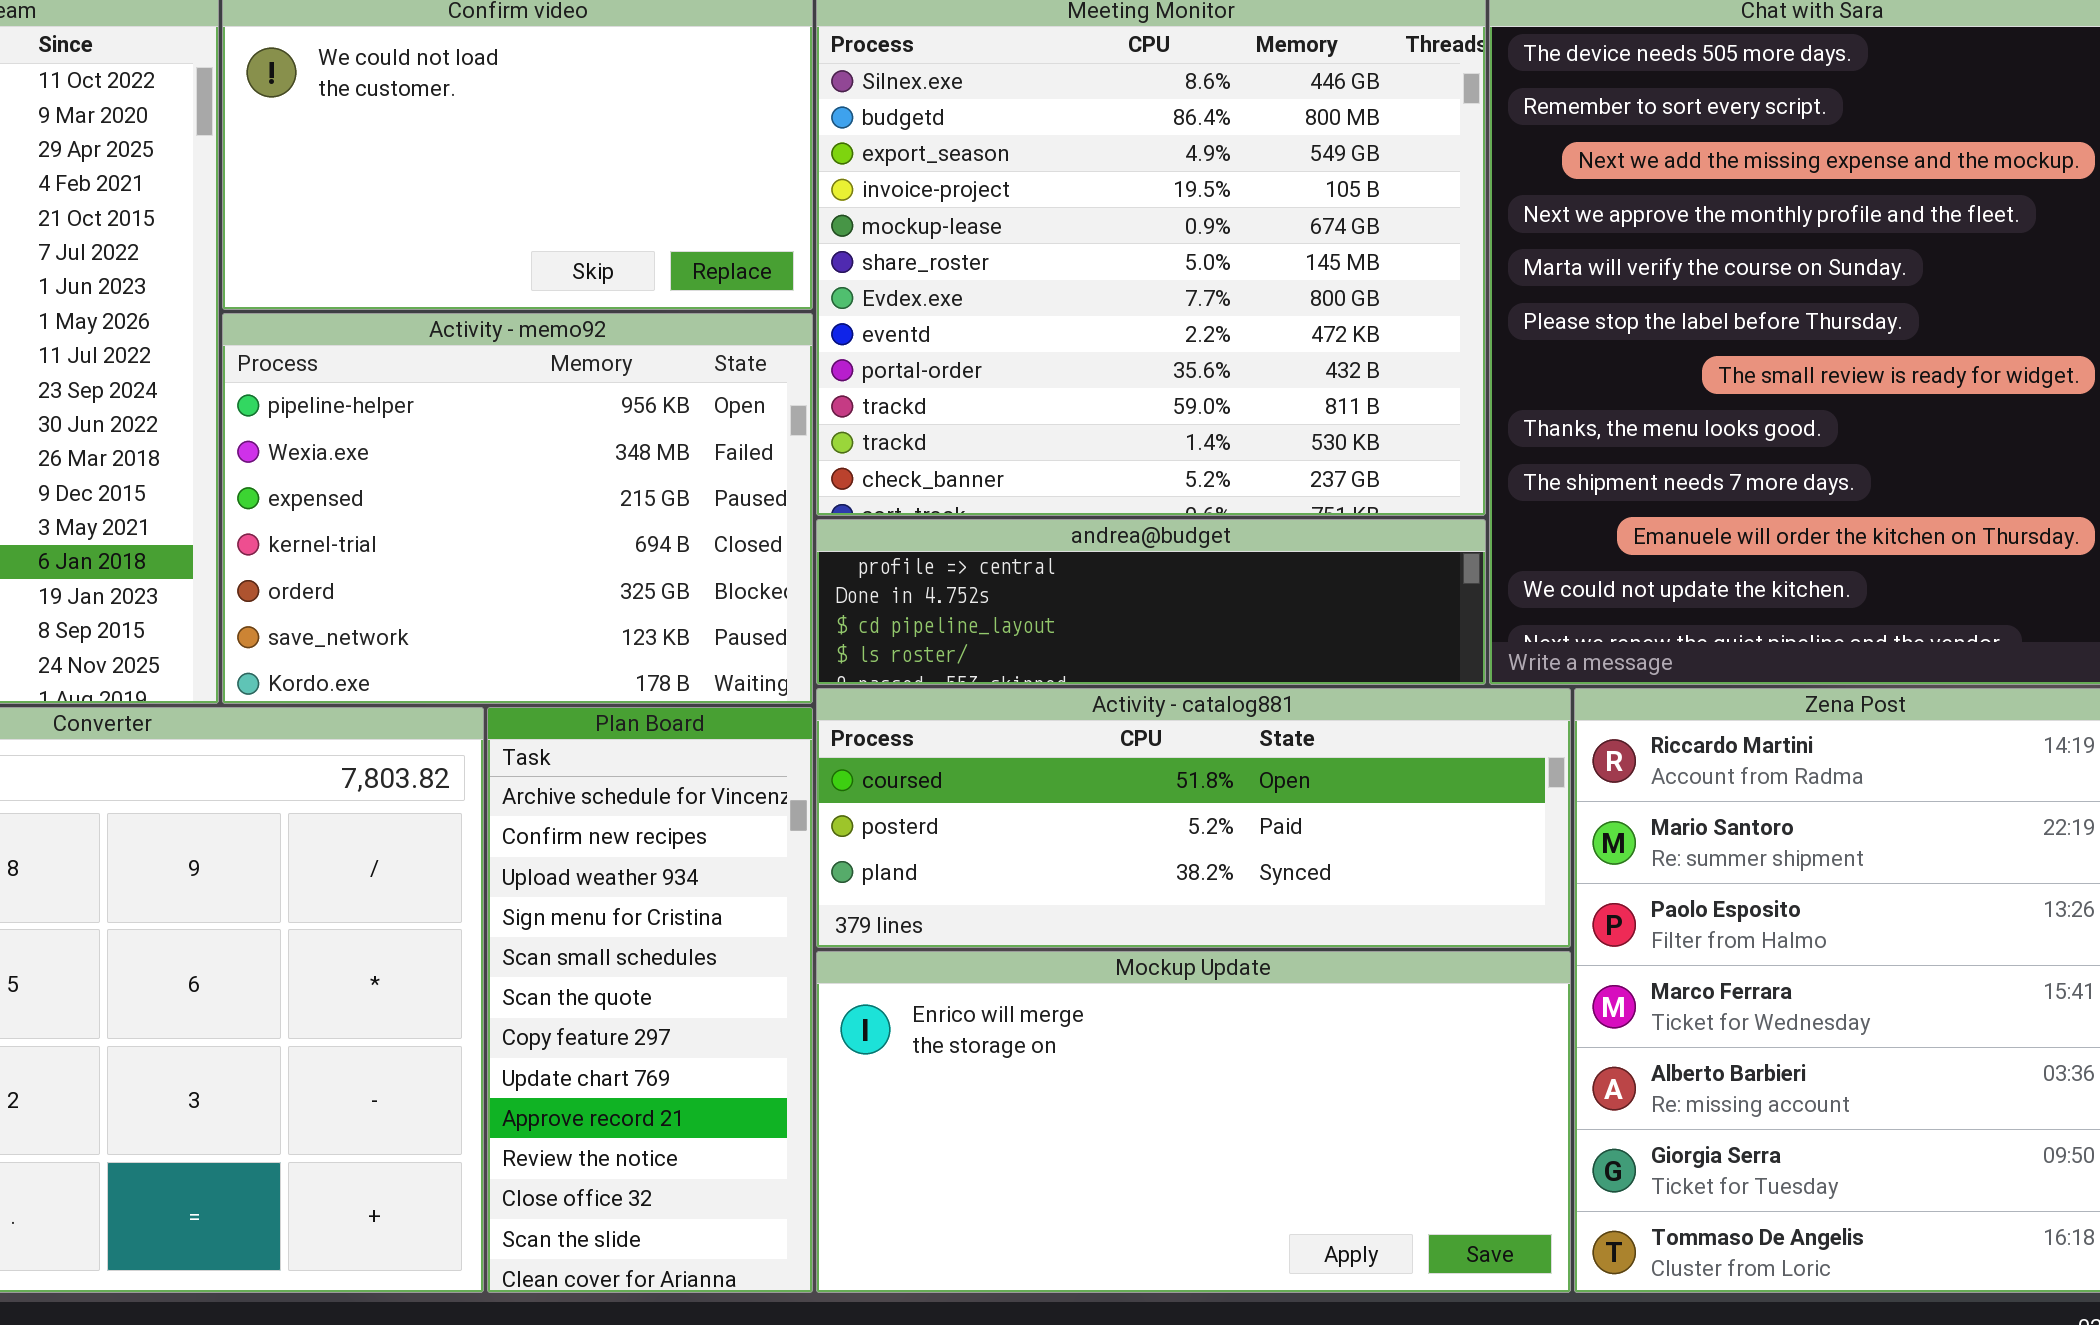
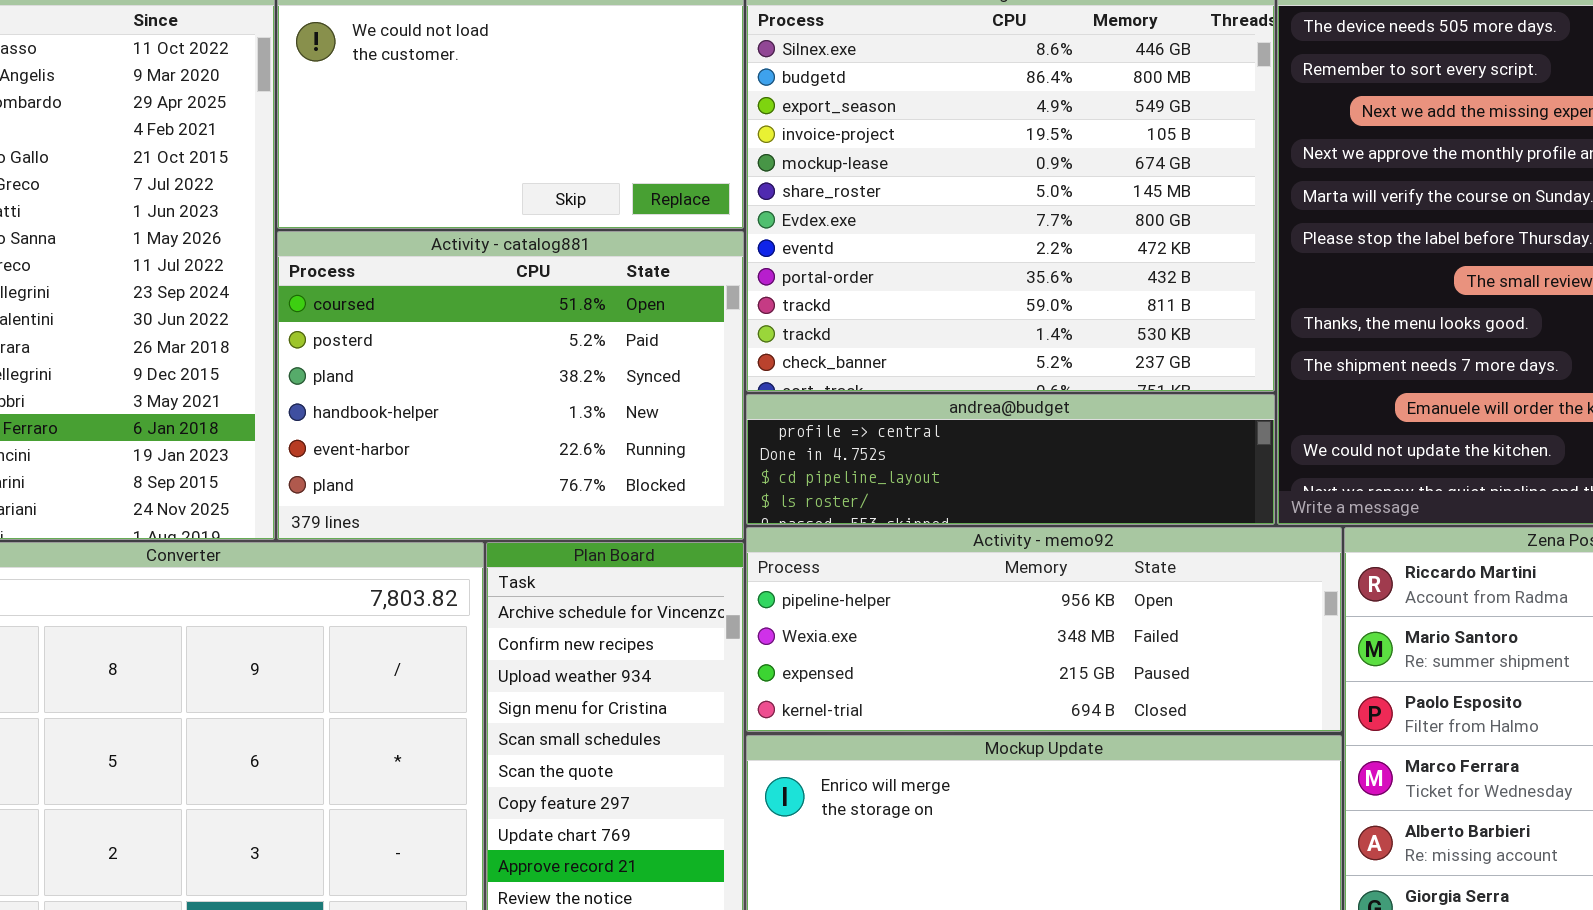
Activity - memo92: [222,313,813,704] -> [746,527,1342,732], moved, resized
Activity - catalog881: [816,688,1571,948] -> [277,231,744,540], moved, resized

